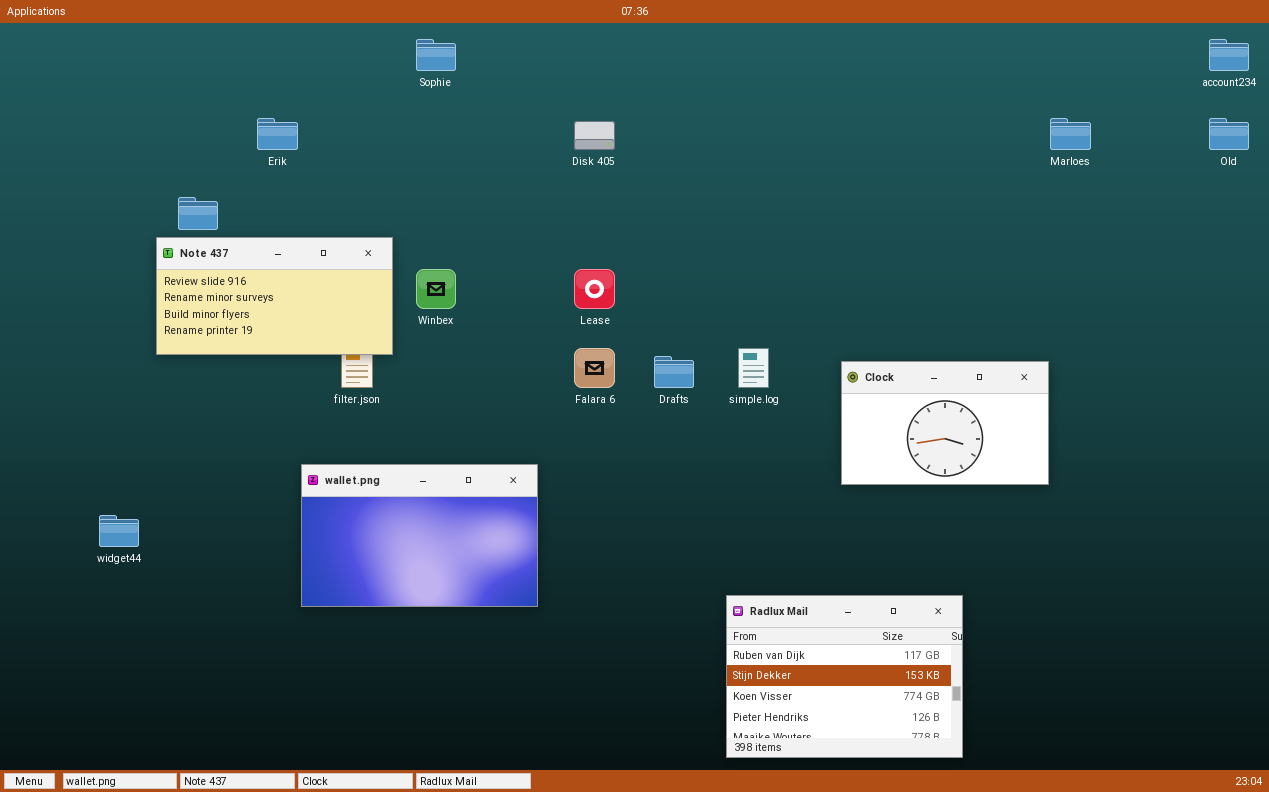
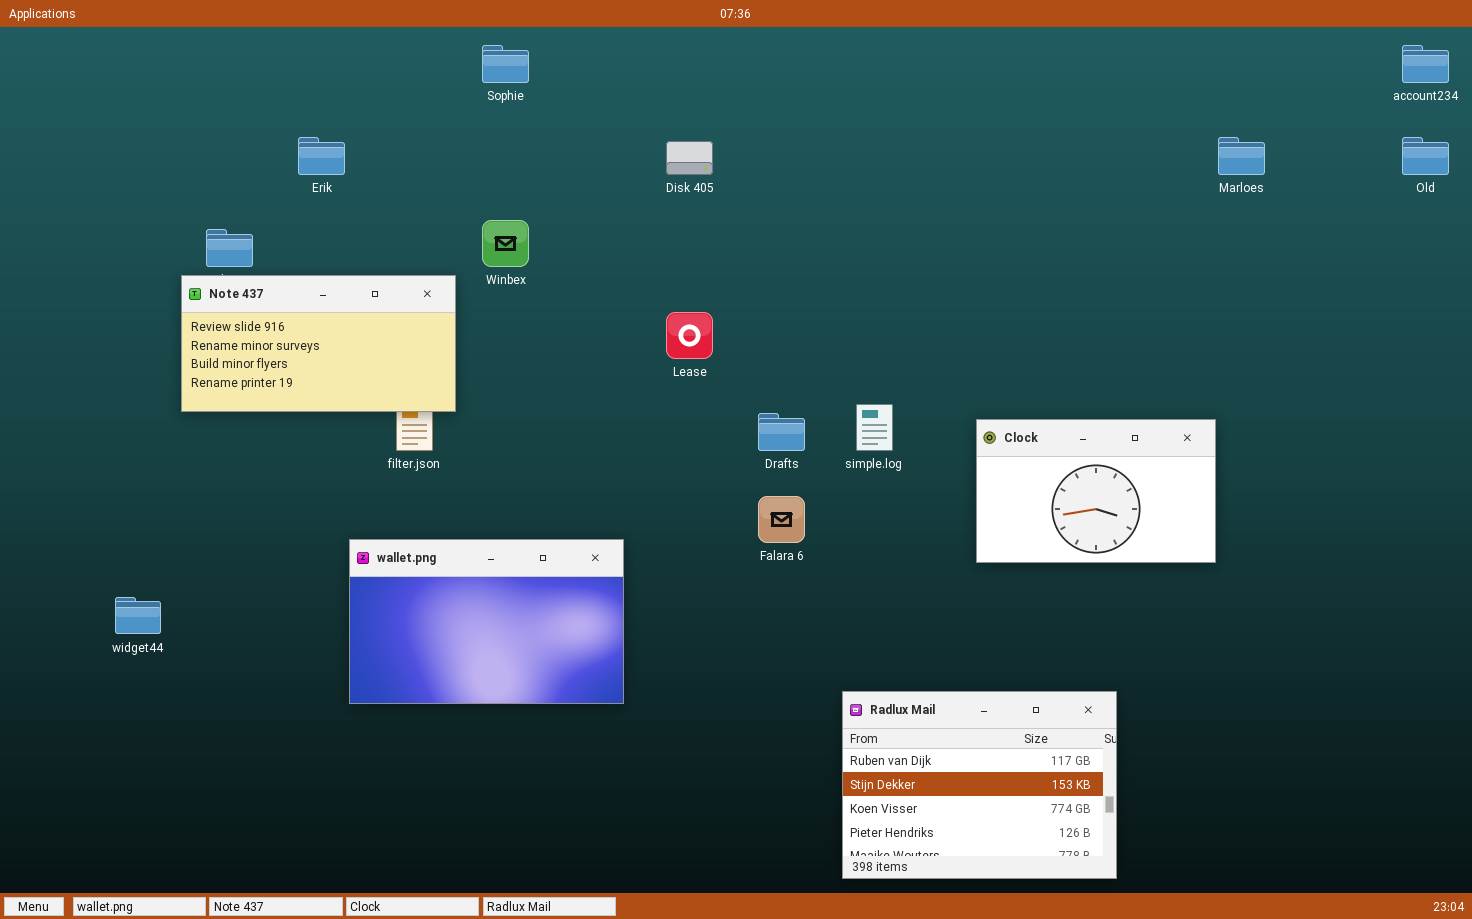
Winbex: [416,269,456,309] -> [482,220,529,267], moved
Falara 6: [574,348,615,388] -> [758,496,805,543], moved

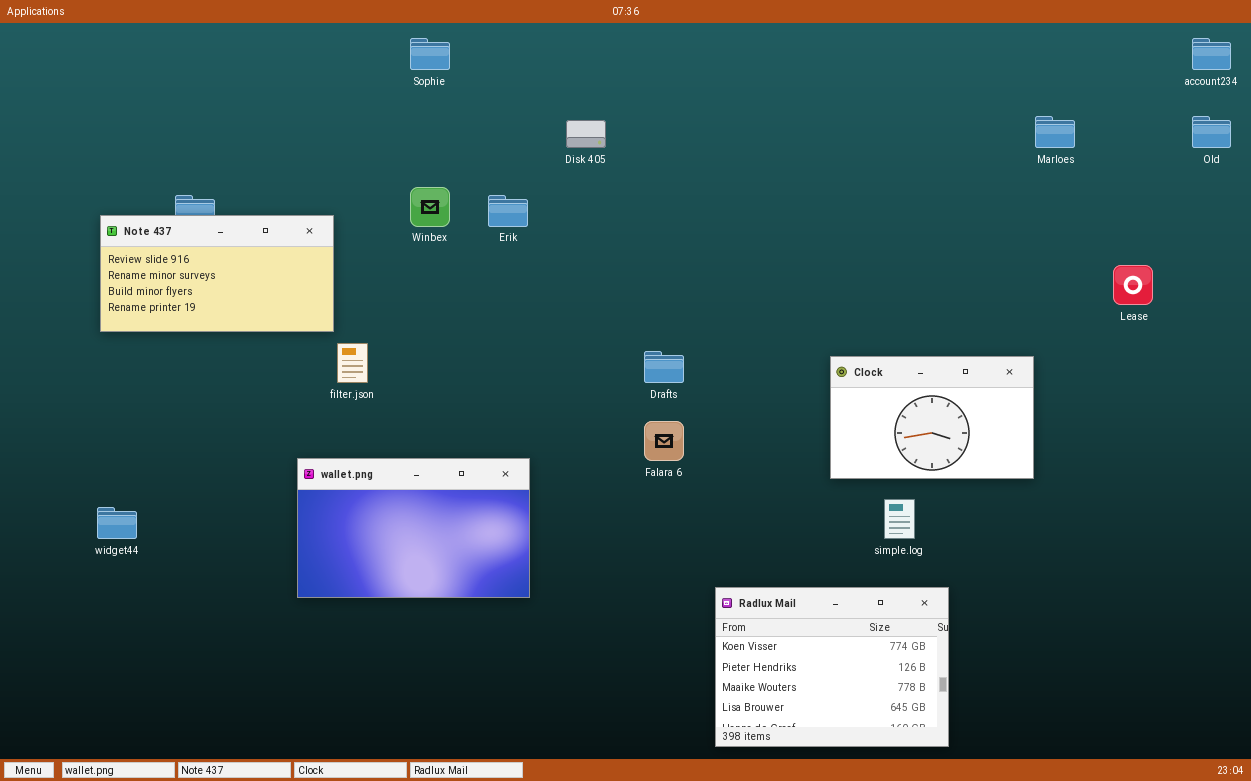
Erik: [298,137,345,175] -> [488,195,528,227], moved
Note 437: [181,275,456,412] -> [100,215,334,332], moved
Lease: [666,312,713,359] -> [1113,265,1153,305], moved
simple.log: [856,404,893,451] -> [884,499,915,539], moved
Radlux Mail: [842,691,1117,879] -> [715,587,949,747], scrolled down 2 rows

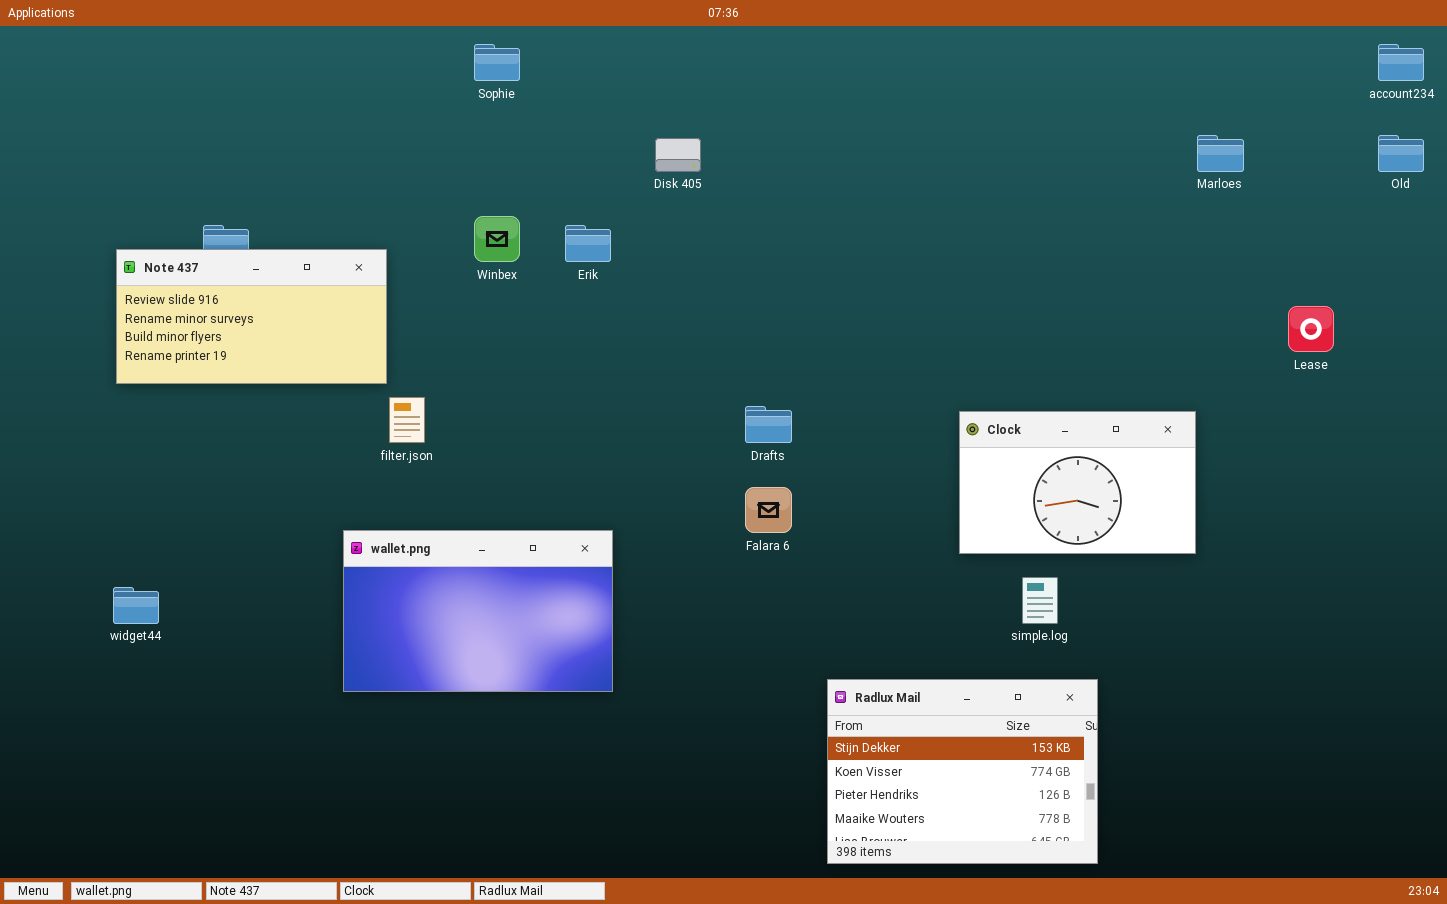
Radlux Mail: [715,587,949,747] -> [827,679,1098,864], scrolled up 1 row

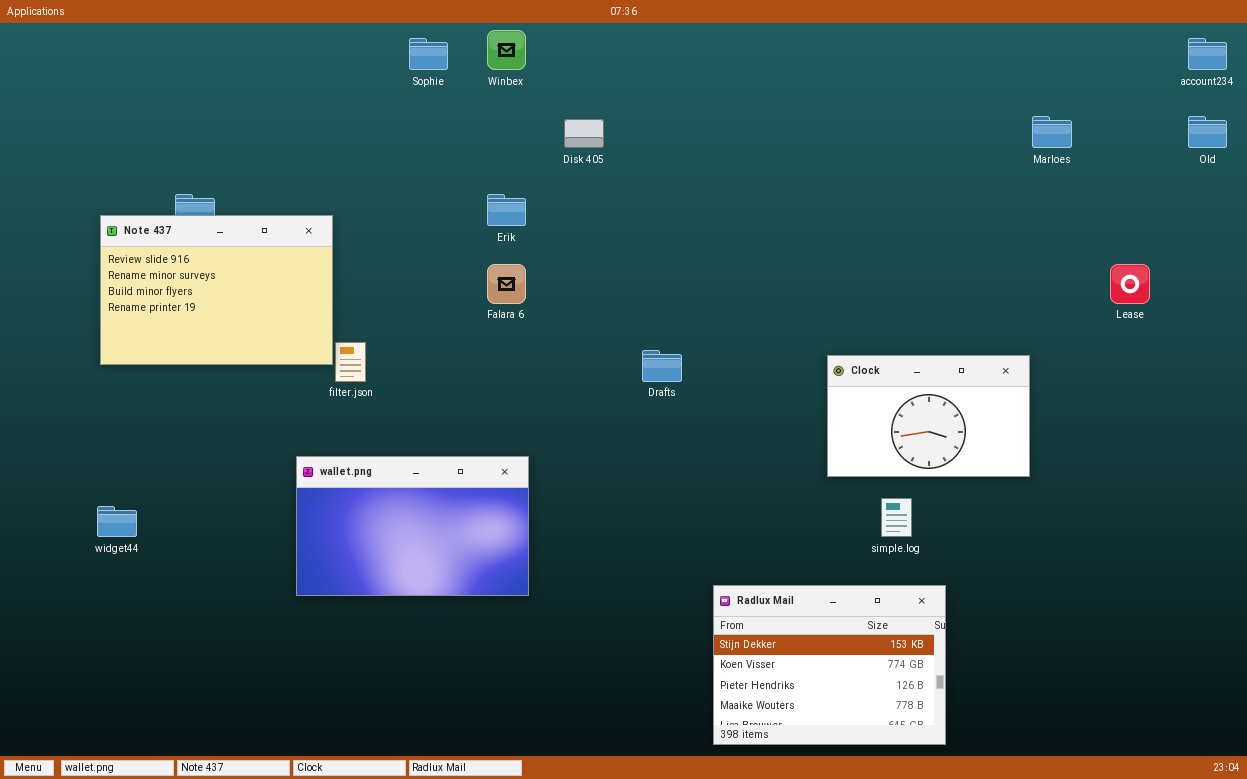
Winbex: [474,216,520,262] -> [487,30,526,70], moved
Note 437: [116,249,387,384] -> [100,215,333,365], resized
Falara 6: [745,487,792,533] -> [487,264,526,304], moved

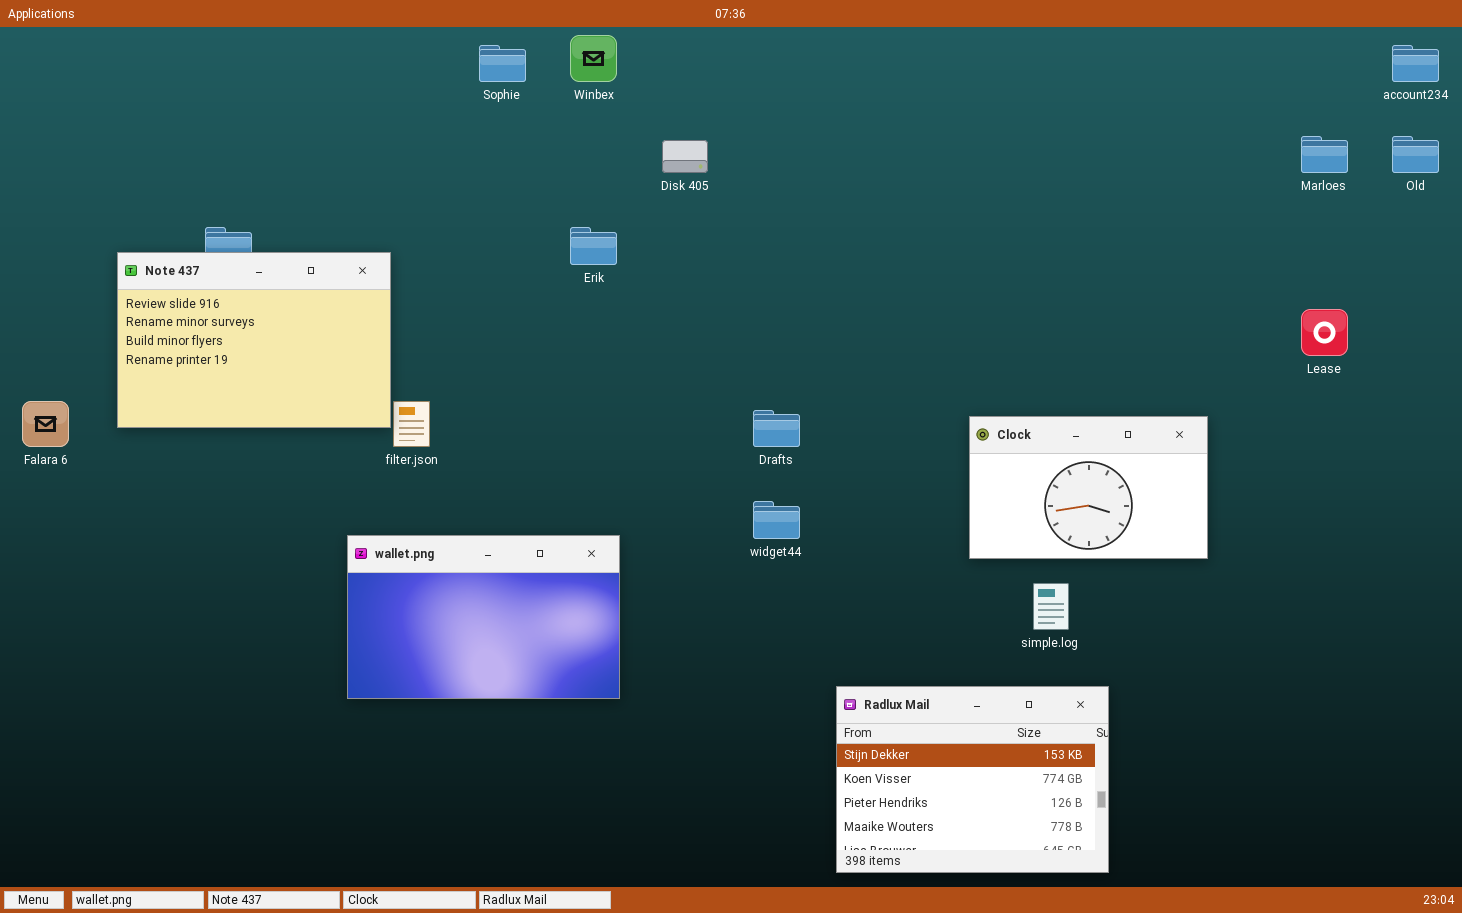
Marloes: [1032,116,1072,148] -> [1301,136,1348,173], moved
Falara 6: [487,264,526,304] -> [22,401,69,447], moved
widget44: [97,506,137,537] -> [753,501,800,539], moved

